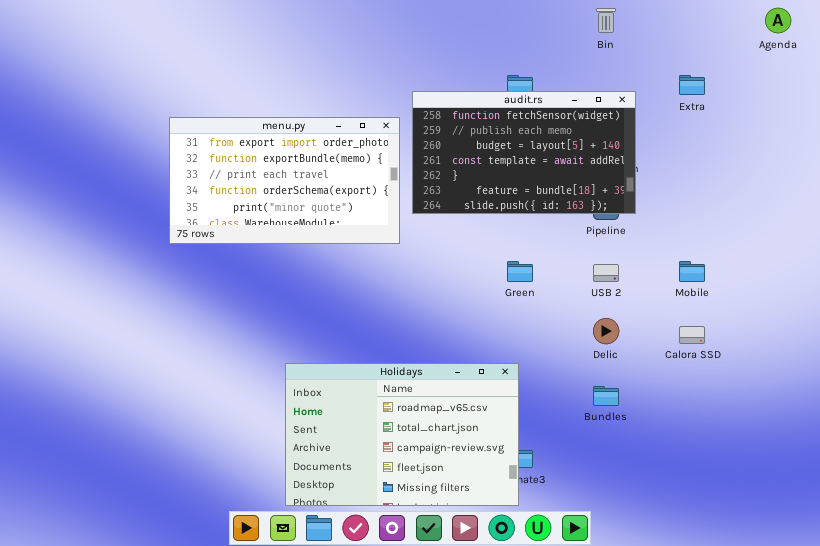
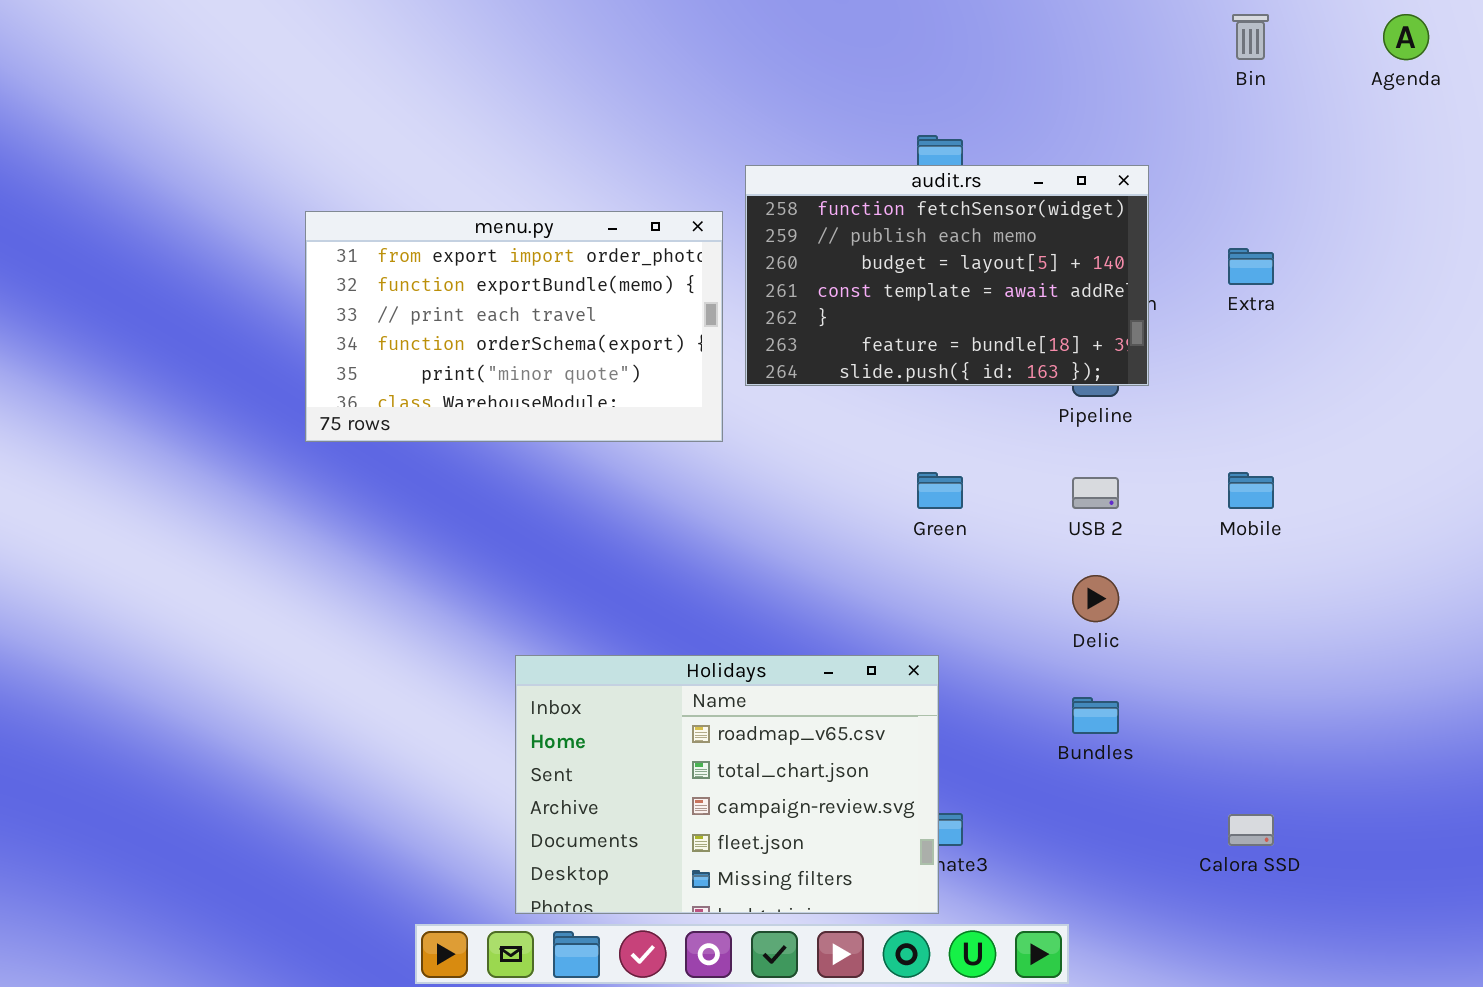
Bin: [596,8,616,33] -> [1232,14,1269,60], moved
Extra: [679,75,705,95] -> [1228,248,1274,285], moved
Calora SSD: [679,326,705,344] -> [1228,814,1274,846], moved

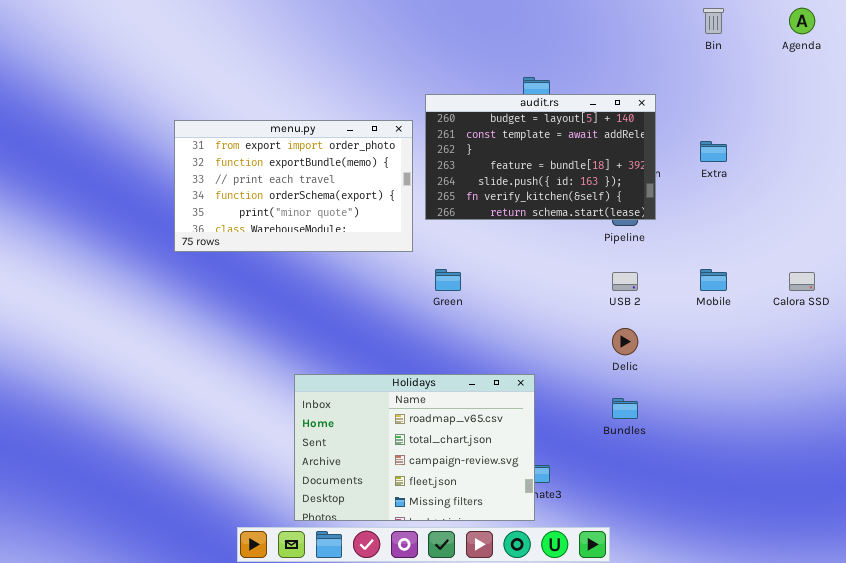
audit.rs: [745,165,1149,386] -> [425,94,656,220], scrolled down 2 rows
Green: [917,472,963,509] -> [435,269,461,291], moved
Calora SSD: [1228,814,1274,846] -> [789,272,815,291], moved

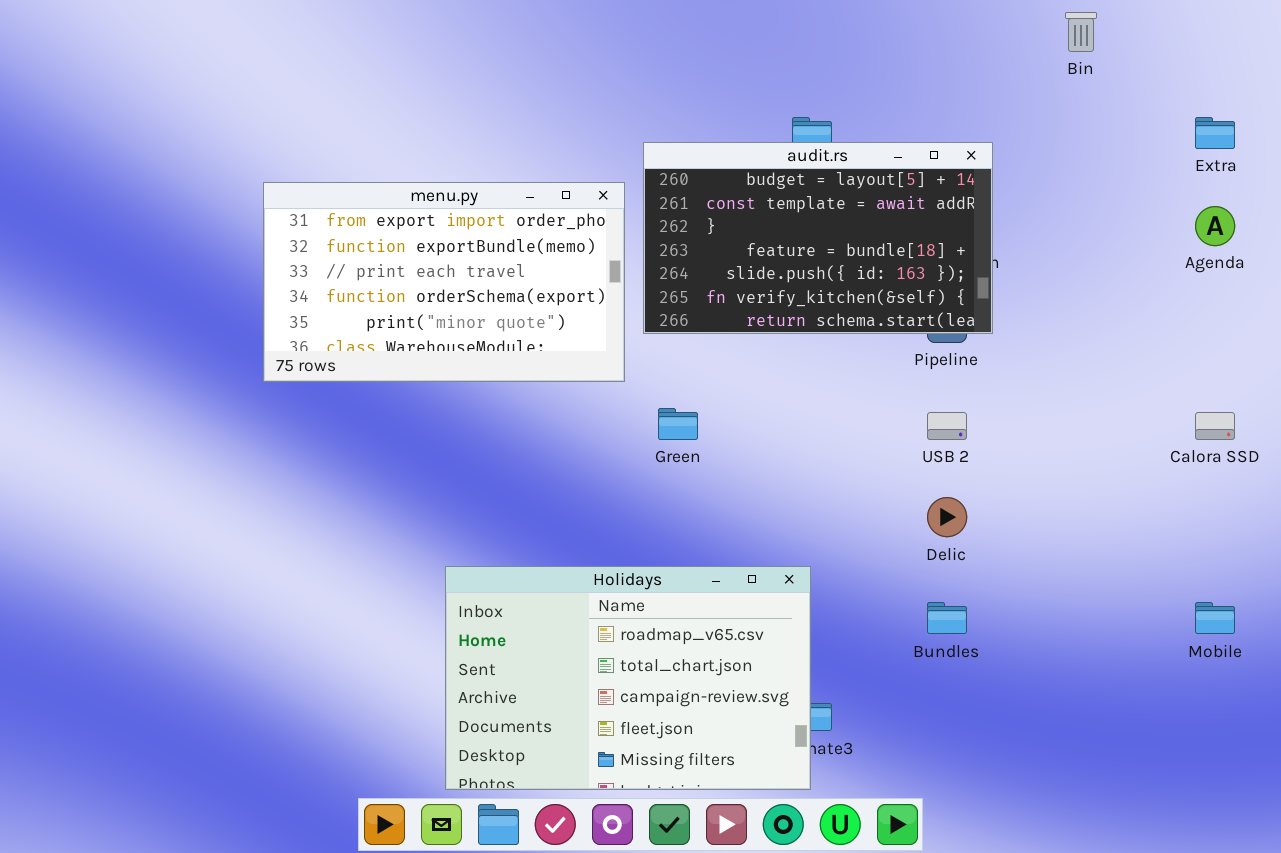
Agenda: [789,8,815,34] -> [1195,206,1235,246], moved
Extra: [700,141,727,162] -> [1195,117,1235,149], moved
Mobile: [700,269,727,291] -> [1195,602,1235,634], moved

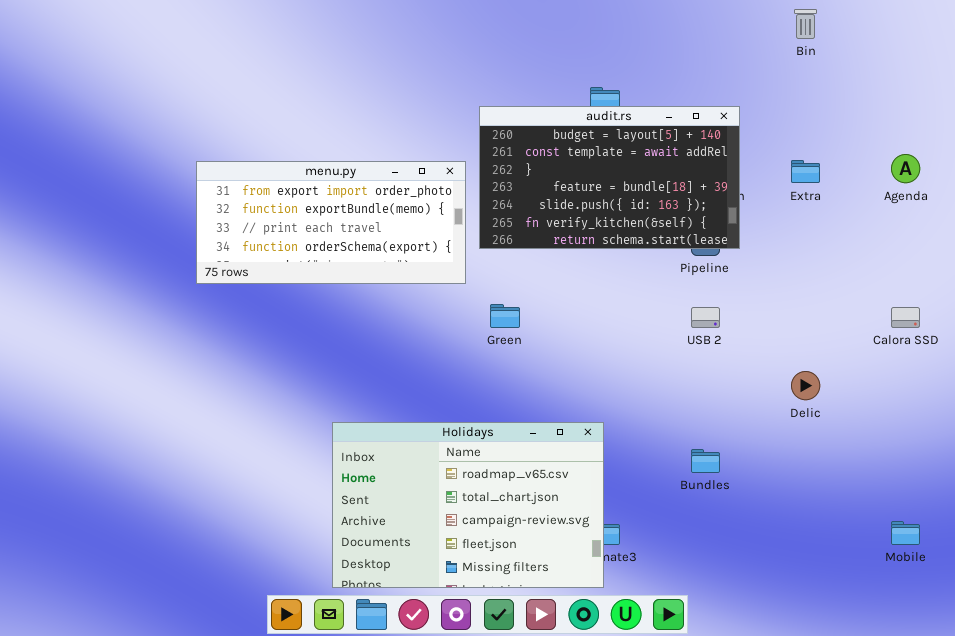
Extra: [1195,117,1235,149] -> [791,160,820,183], moved
menu.py: [263,182,625,382] -> [196,161,466,284], resized
Delic: [927,497,967,537] -> [791,371,820,400], moved
Mobile: [1195,602,1235,634] -> [891,521,920,545], moved

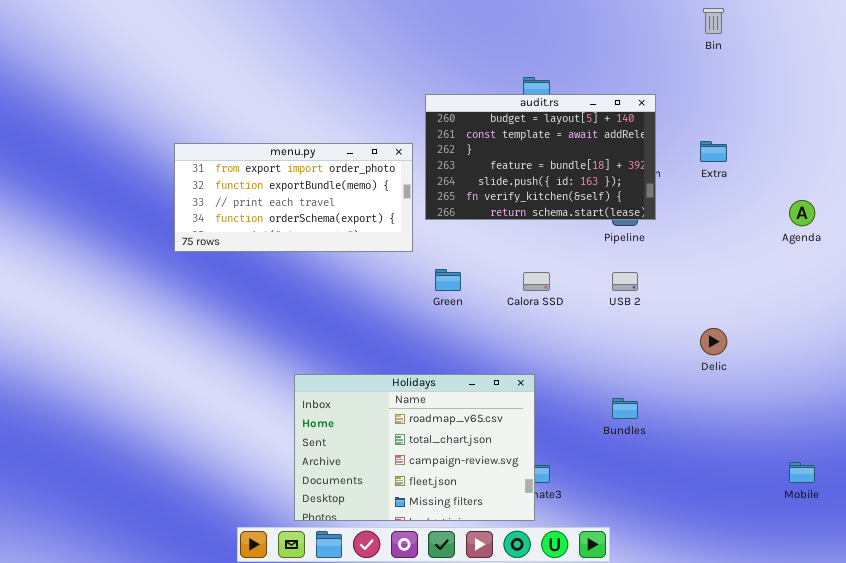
Agenda: [891,154,920,183] -> [789,200,815,226], moved
Calora SSD: [891,307,920,328] -> [523,272,550,291], moved

